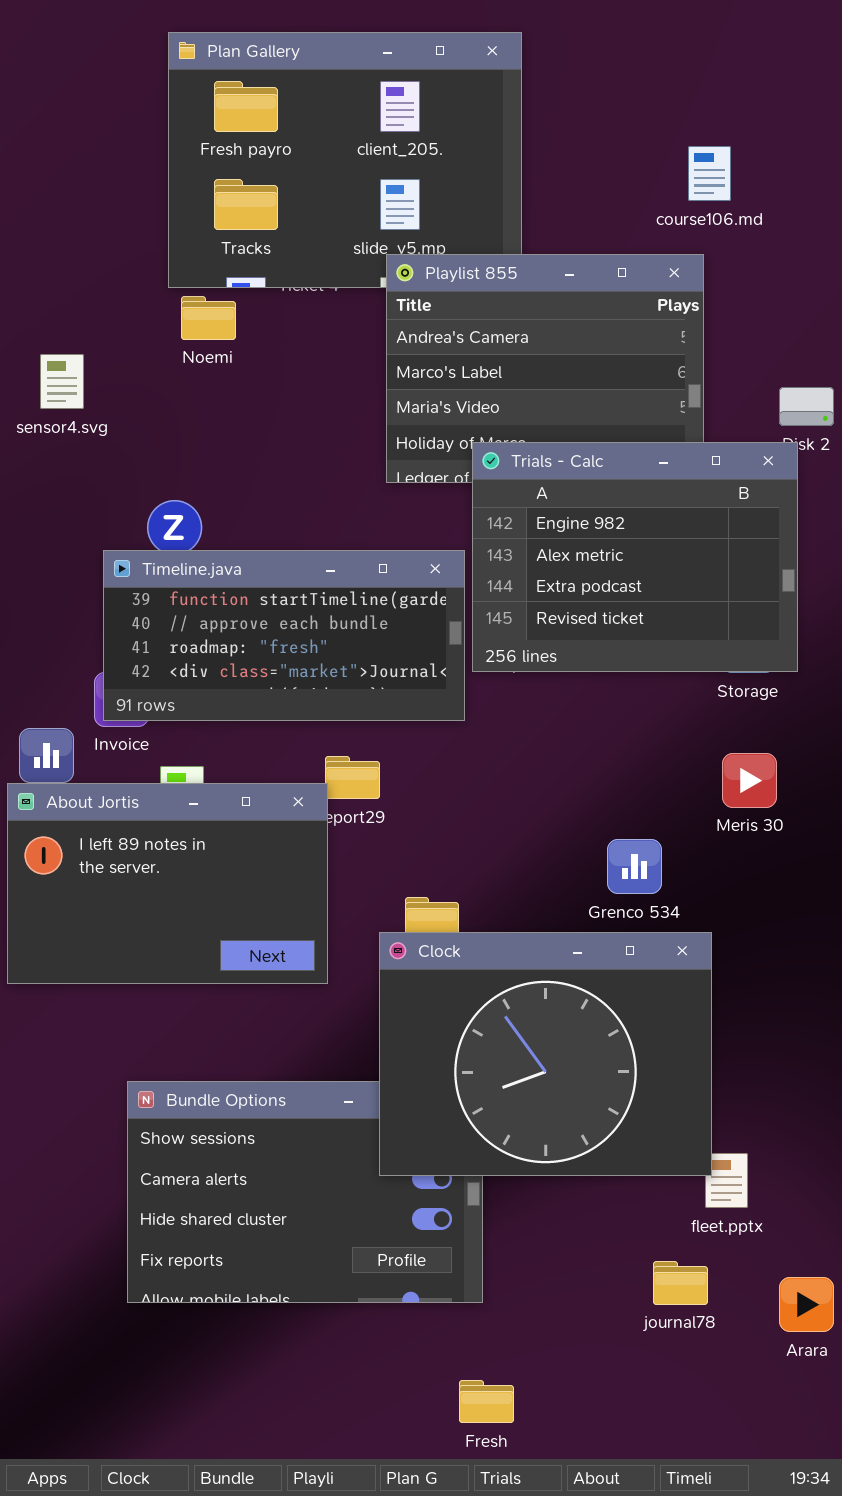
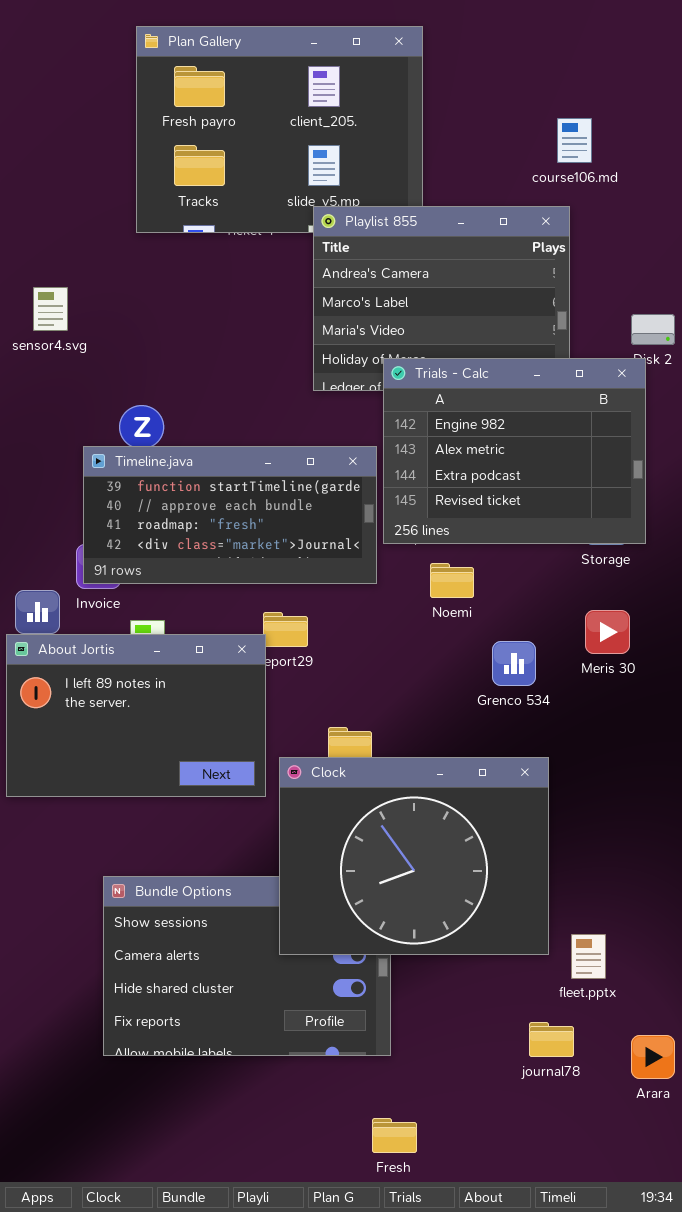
Noemi: [181,296,236,340] -> [430,563,474,598], moved
Grenco 534: [607,839,662,894] -> [492,641,536,686], moved
Clock: [379,932,712,1176] -> [279,757,549,955], moved

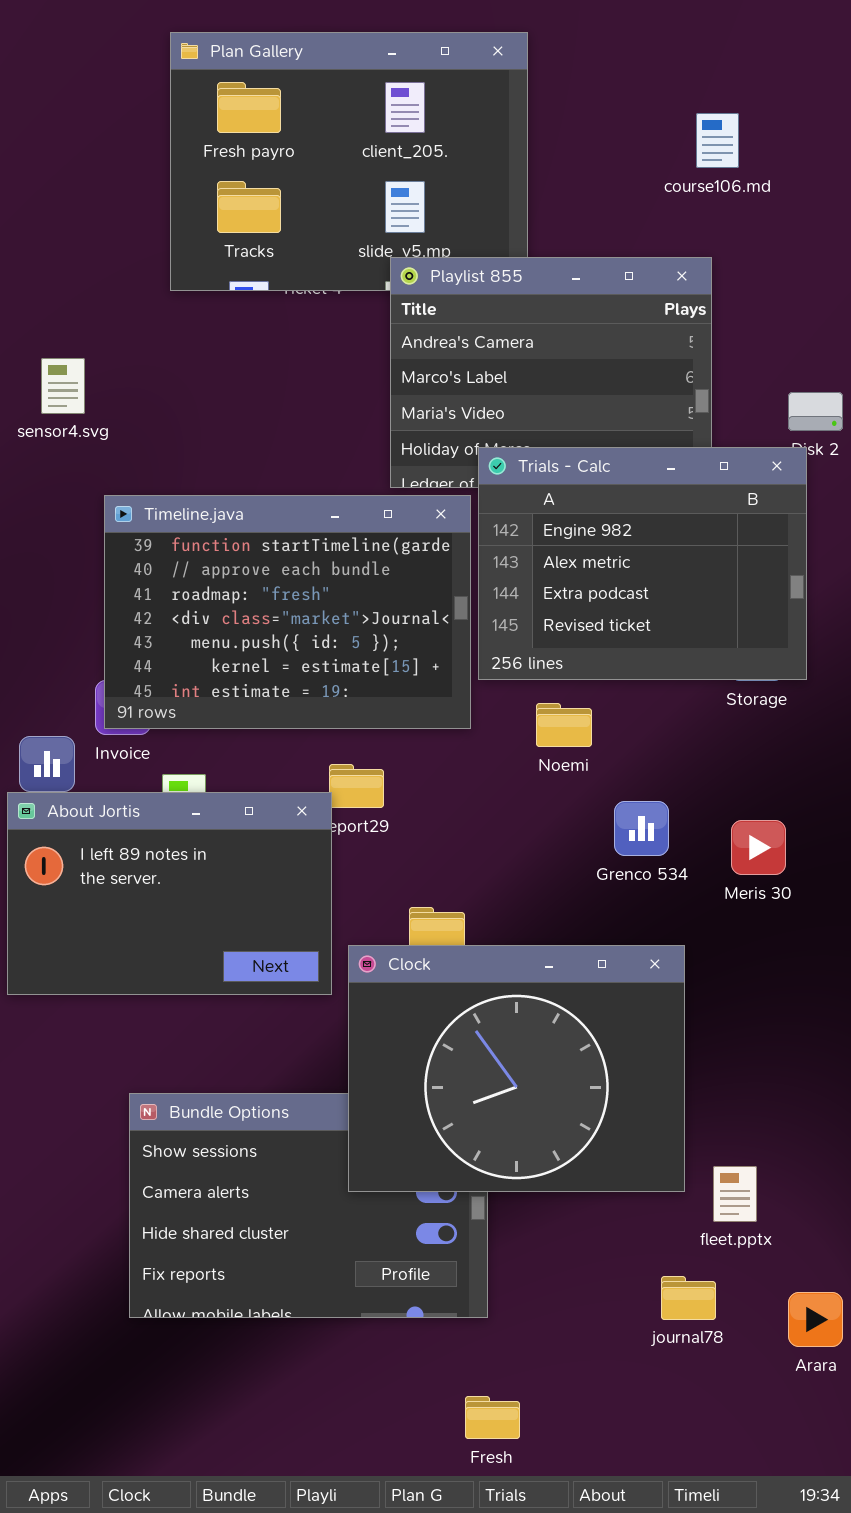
course106.md: [557,118,592,163] -> [696,113,739,168], moved
Timeline.java: [83,446,377,584] -> [104,495,471,729], resized
Meris 30: [585,610,630,654] -> [731,820,786,875], moved

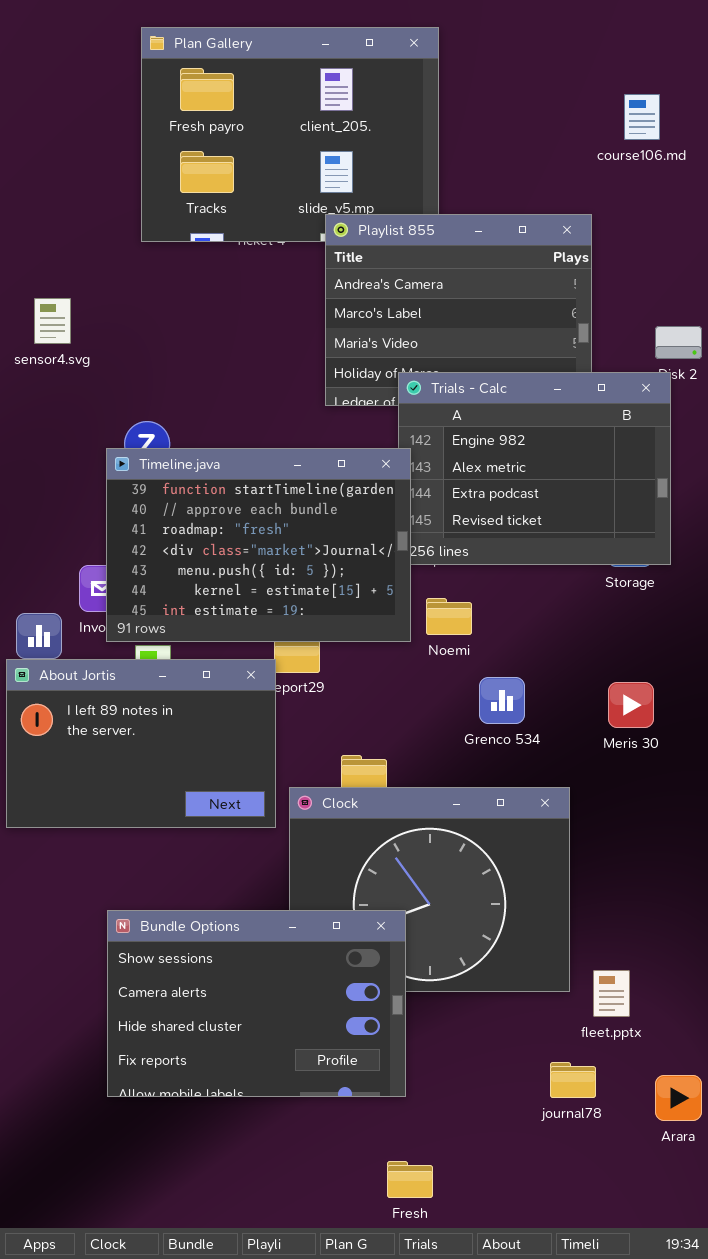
course106.md: [696,113,739,168] -> [624,94,660,140], moved
Timeline.java: [104,495,471,729] -> [106,448,411,642], moved
Noemi: [536,703,592,747] -> [426,598,472,635], moved
Grenco 534: [614,801,669,856] -> [479,677,525,724], moved
Bundle Options: [129,1093,488,1318] -> [107,910,406,1097], raised

